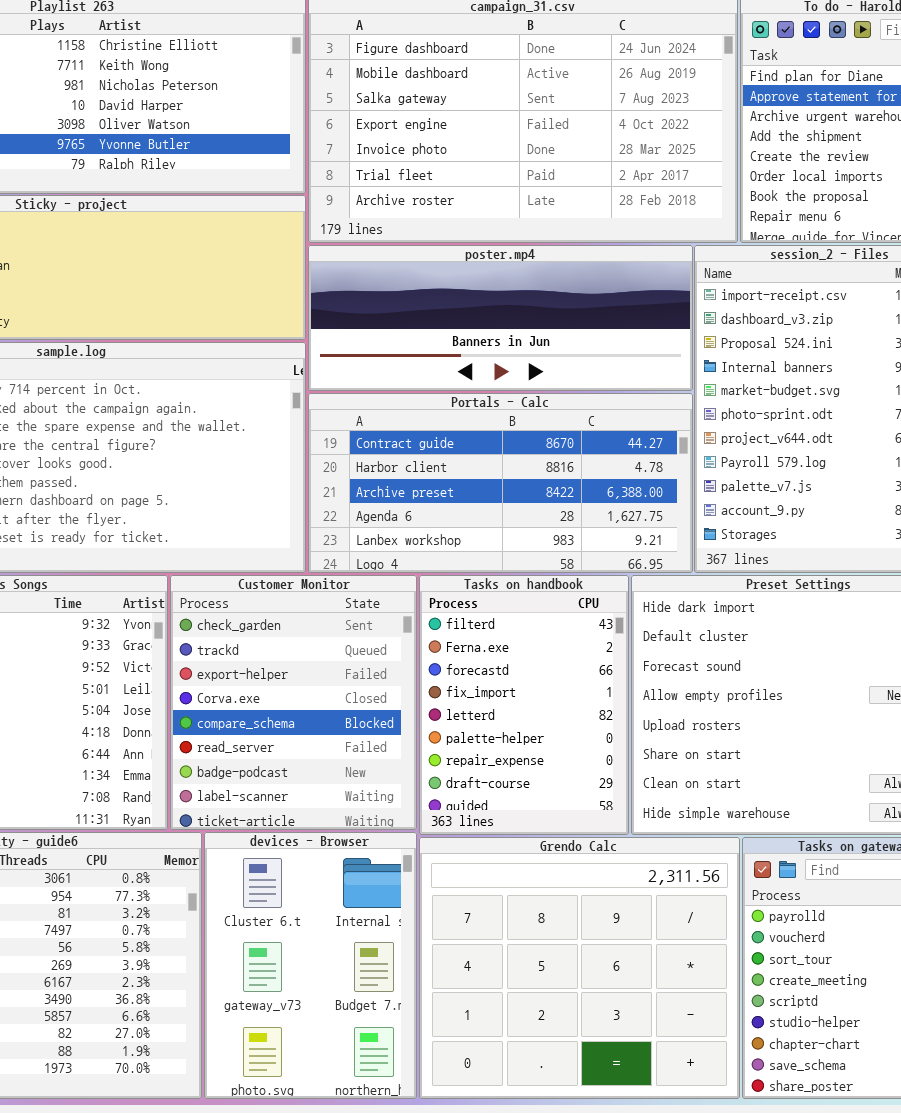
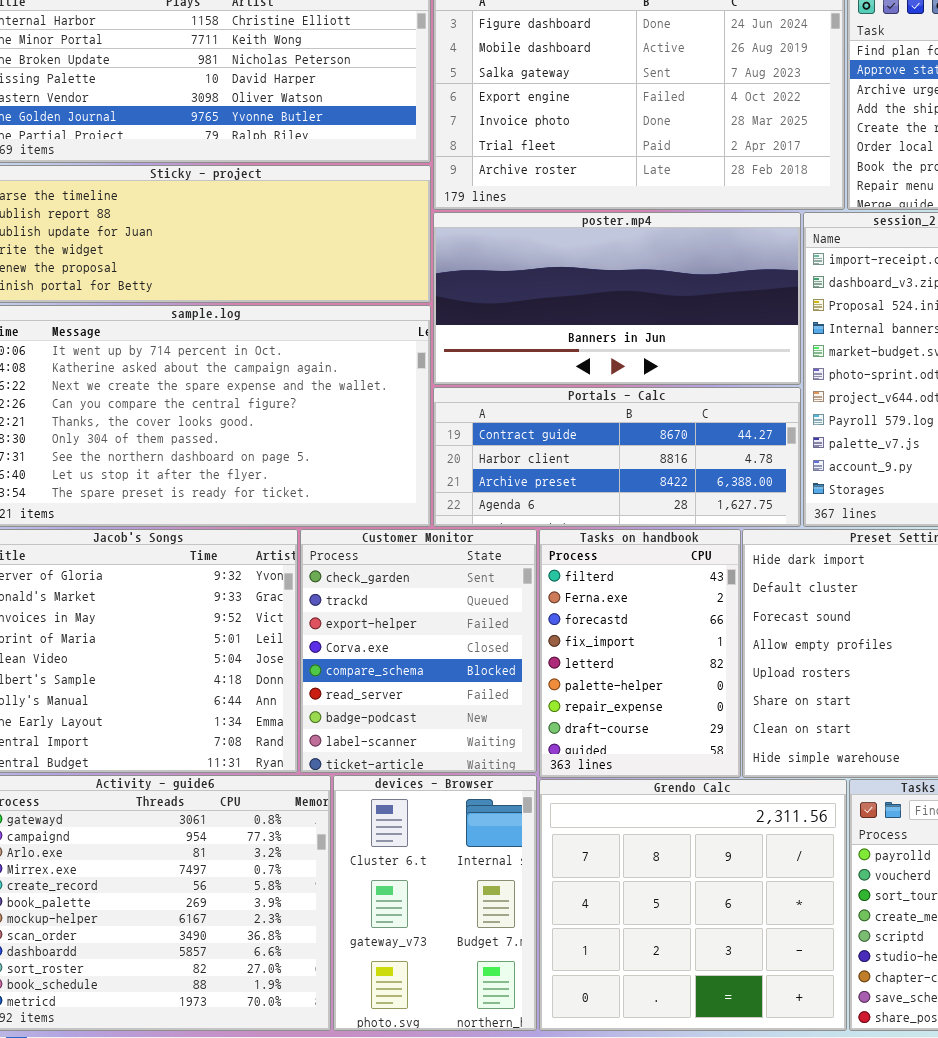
poster.mp4: [308,245,693,391] -> [433,212,801,385], resized
Portals - Calc: [308,393,693,573] -> [433,387,801,527], resized

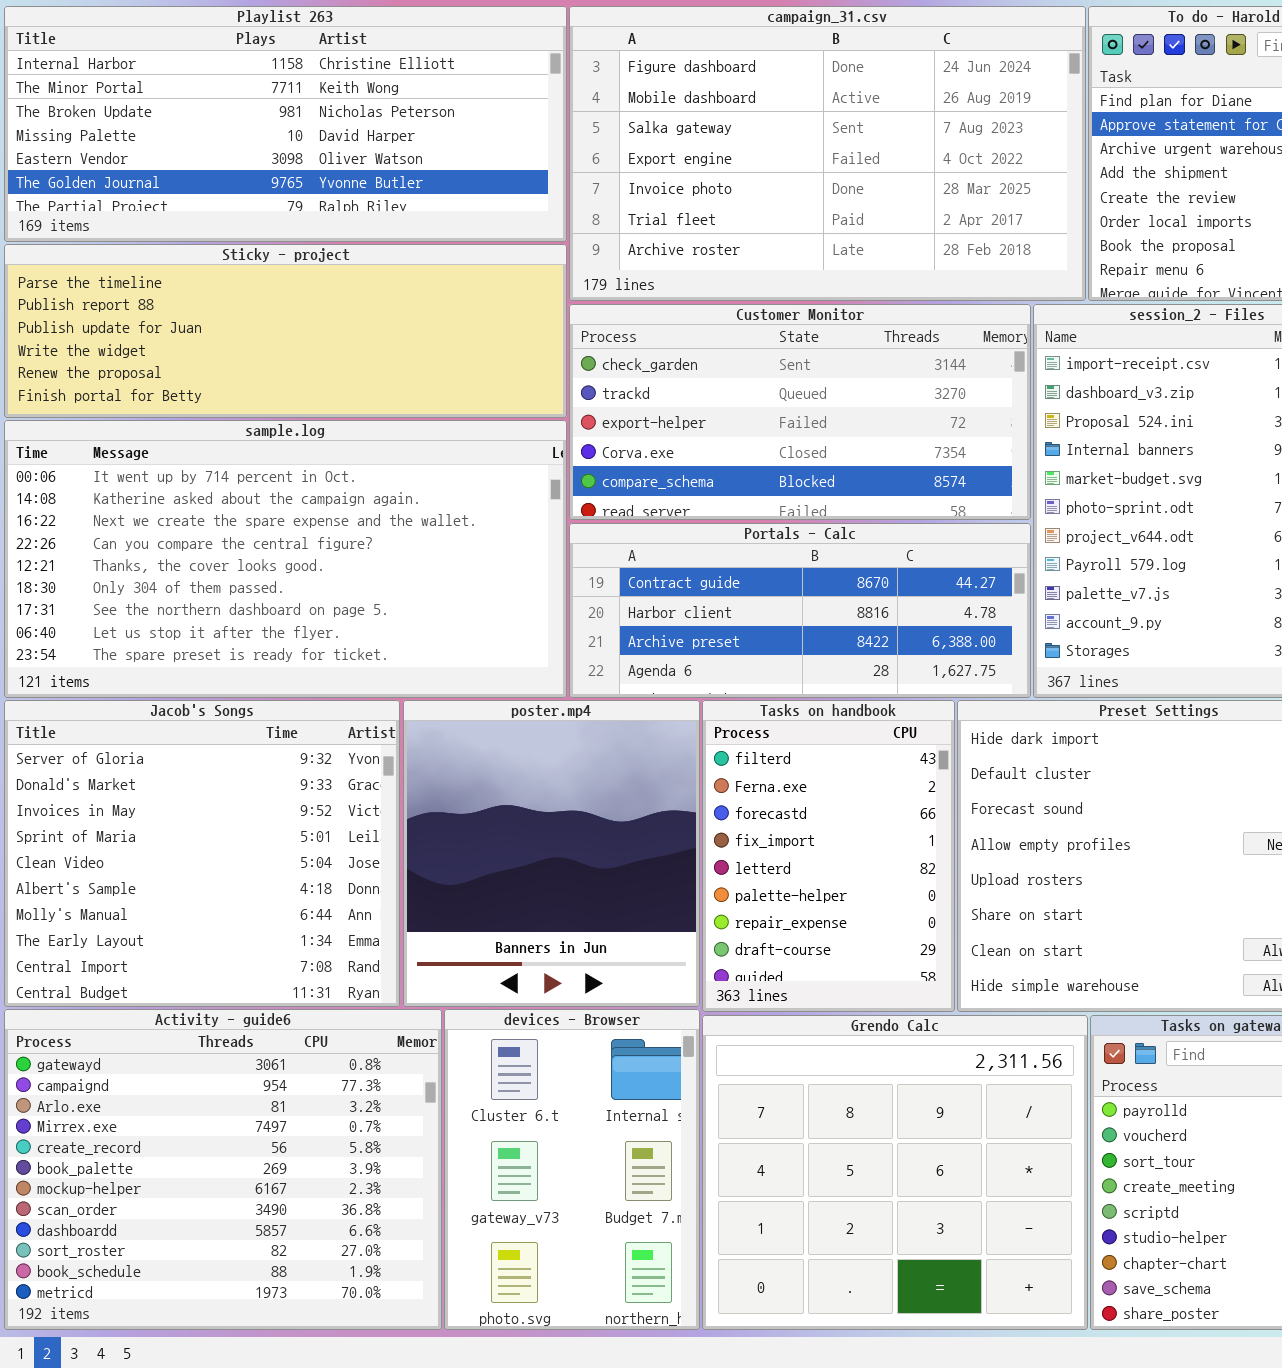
poster.mp4: [433,212,801,385] -> [403,700,700,1007], moved, resized
Customer Monitor: [300,529,537,773] -> [569,304,1031,520], moved, resized

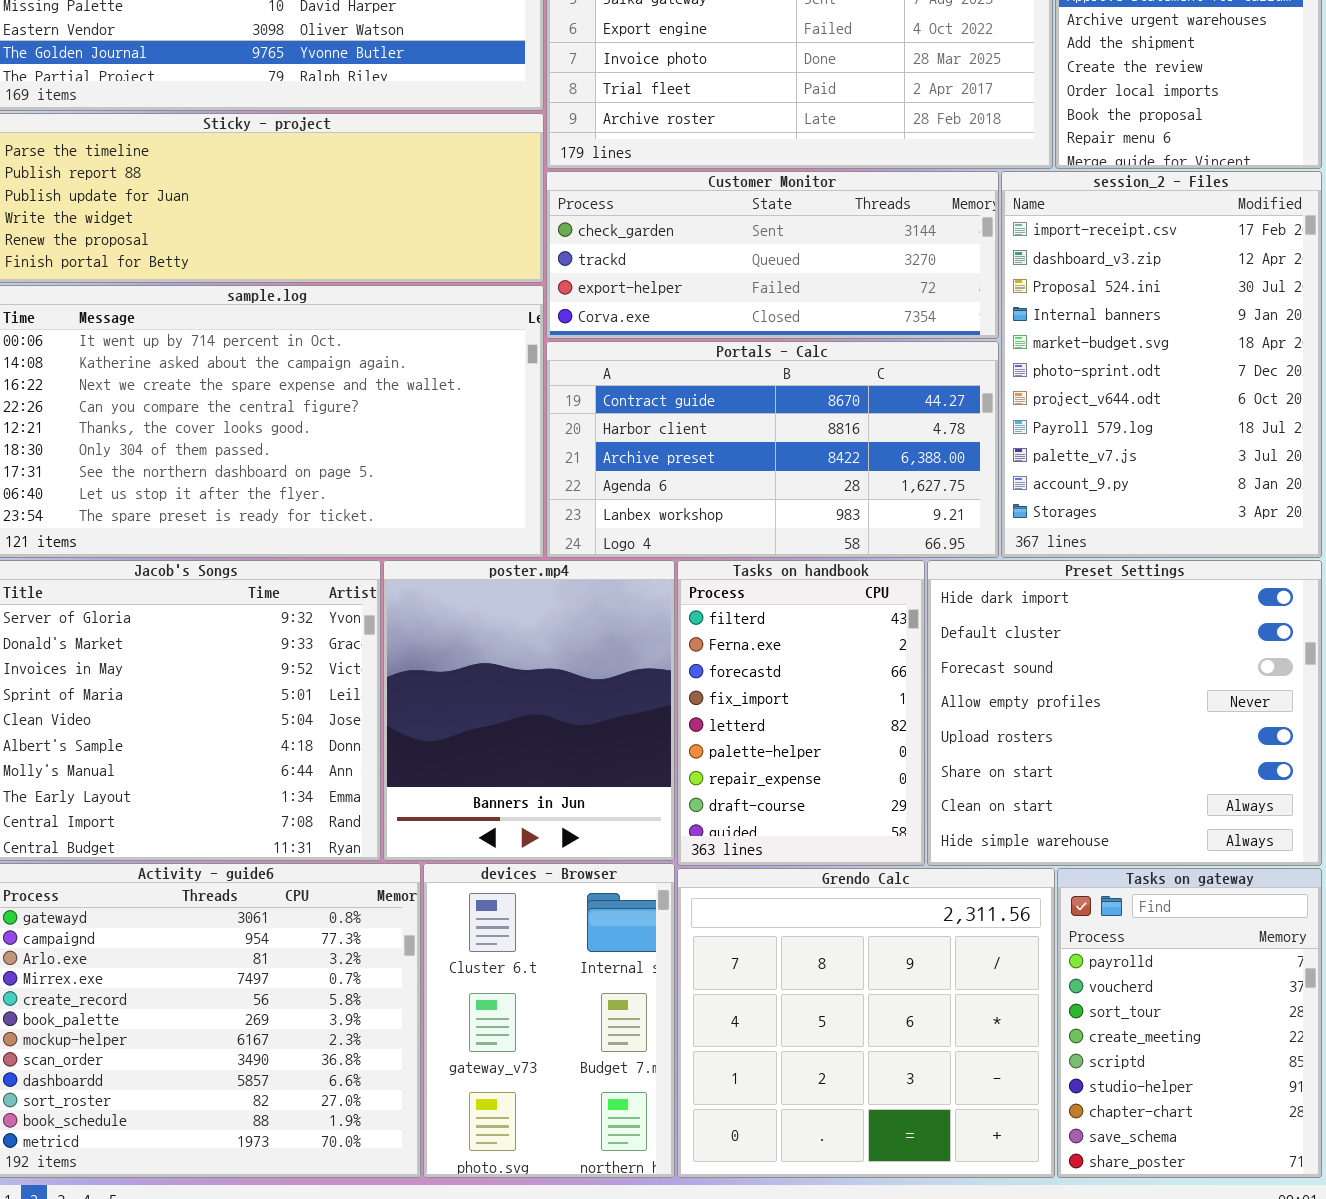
Customer Monitor: [569,304,1031,520] -> [546,171,999,339], resized
Portals - Calc: [569,523,1031,698] -> [546,341,999,558], resized

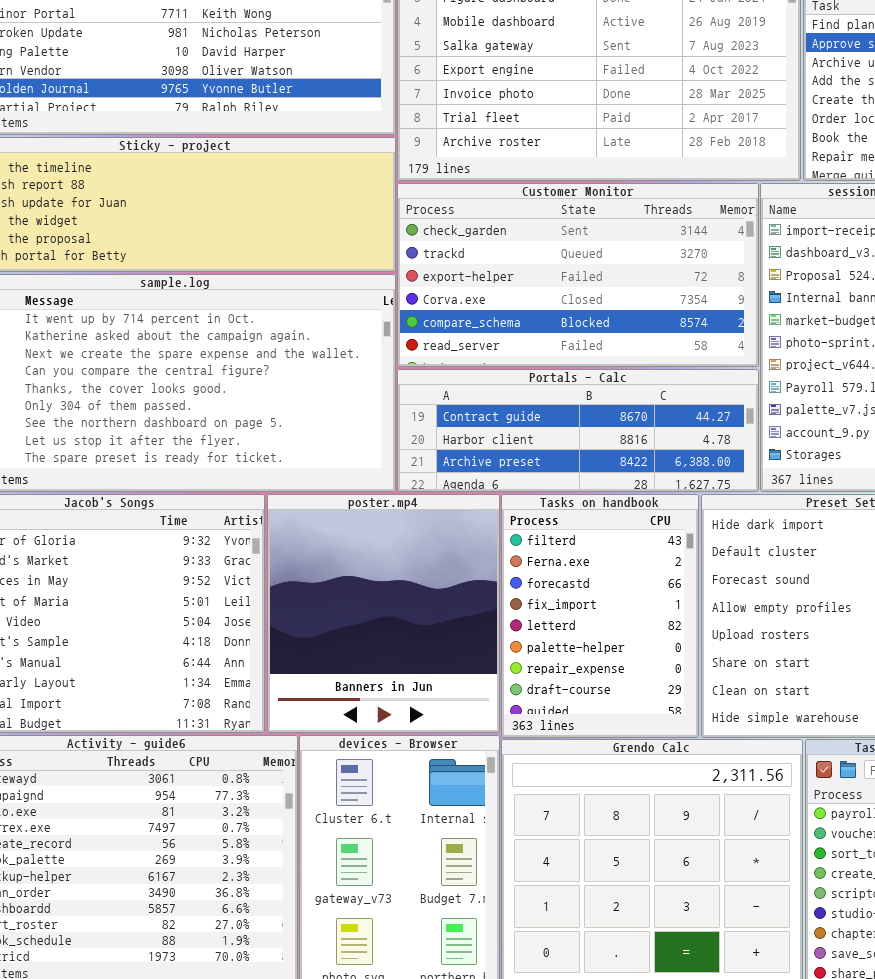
Customer Monitor: [546,171,999,339] -> [397,183,759,367], resized
Portals - Calc: [546,341,999,558] -> [397,369,759,492], resized

